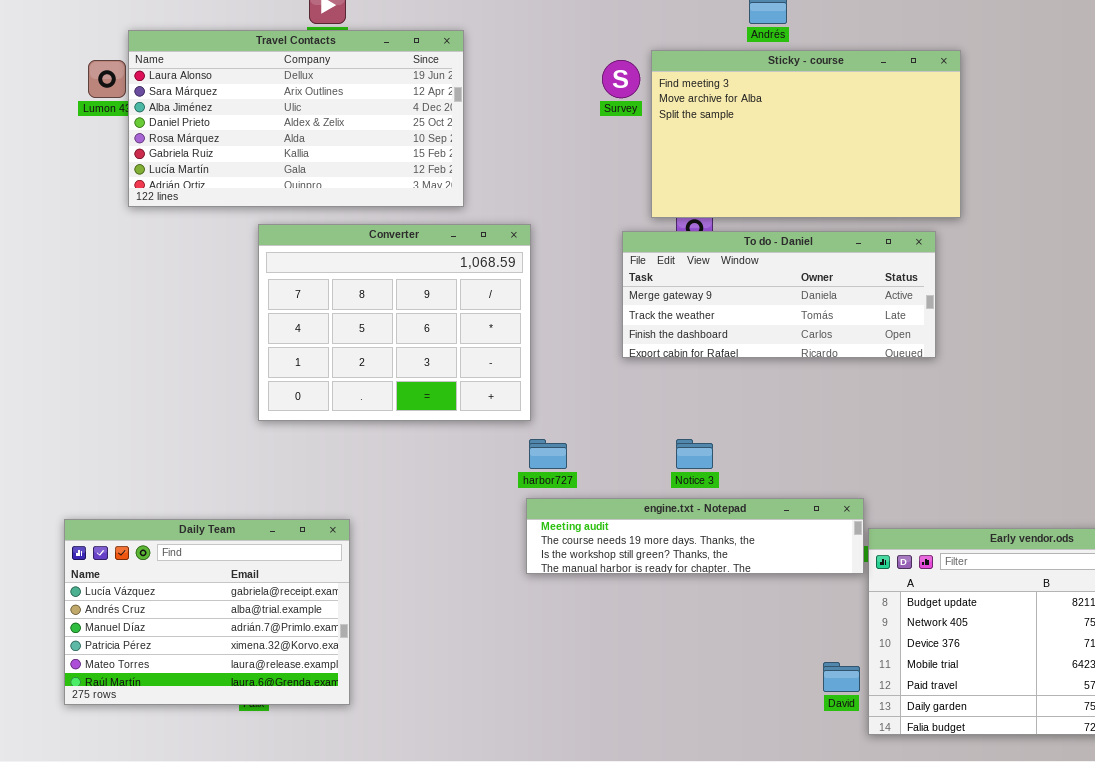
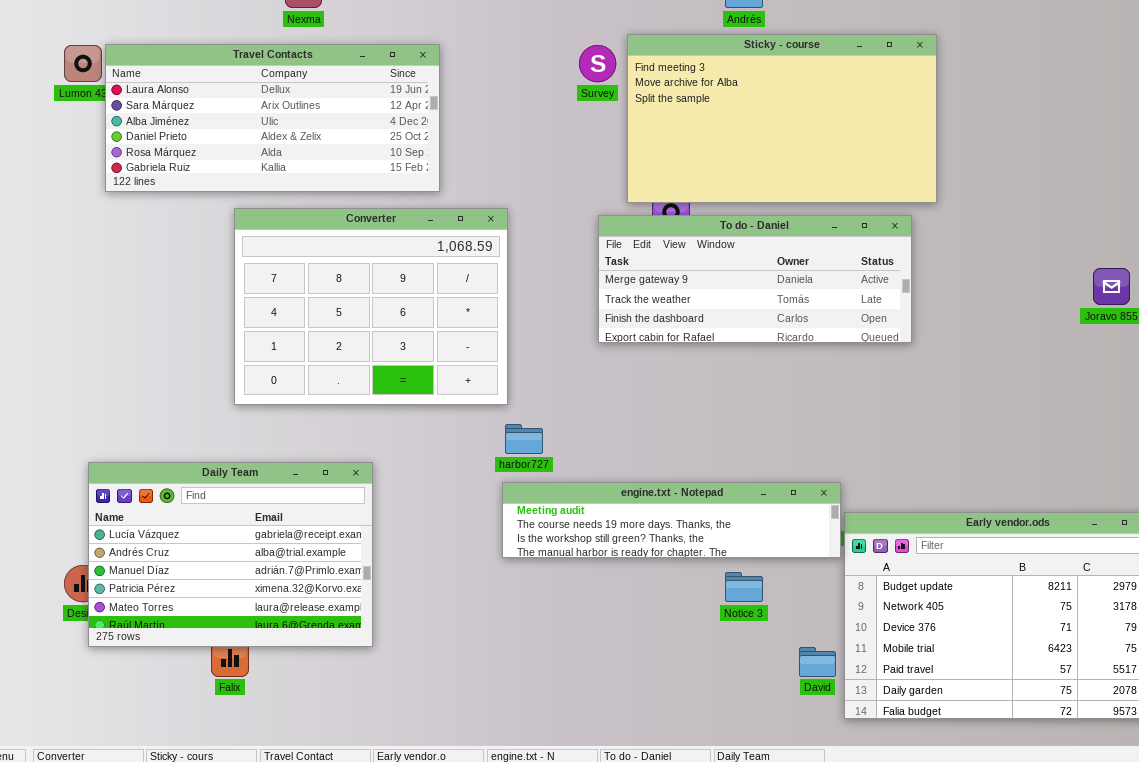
Travel Contacts: [128,30,464,207] -> [105,44,440,192], resized
Notice 3: [676,439,713,469] -> [725,572,763,602], moved
Daily Team: [64,519,350,705] -> [88,462,373,647], moved

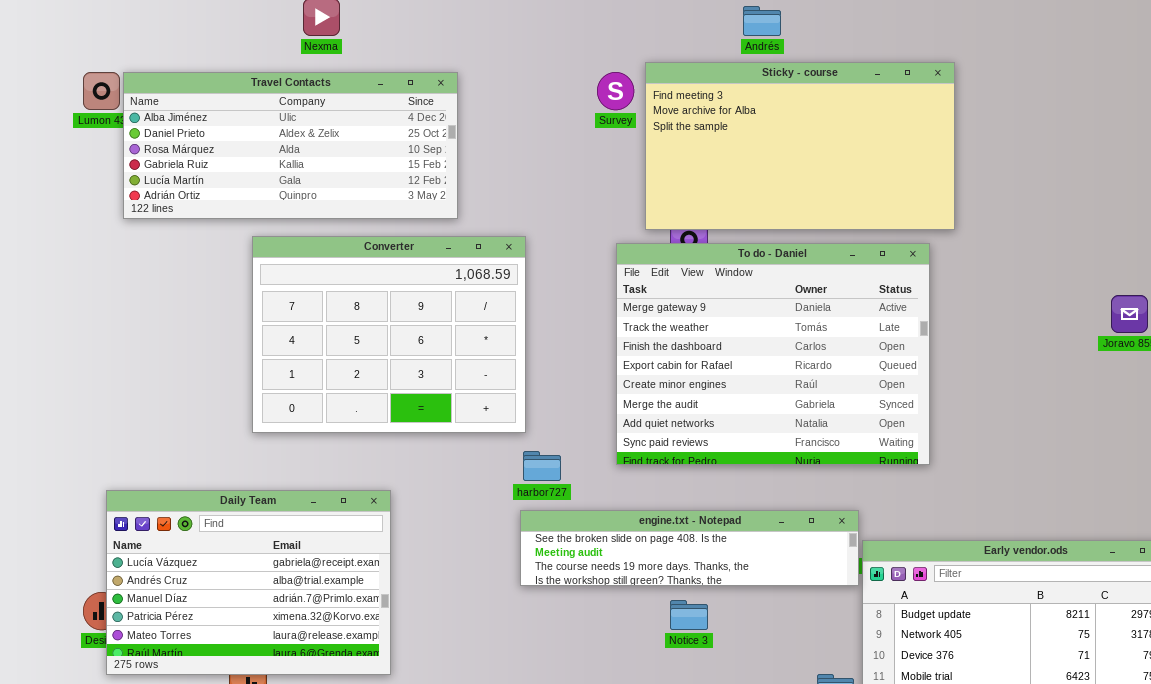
Travel Contacts: [105,44,440,192] -> [123,72,458,219], scrolled down 2 rows
To do - Daniel: [598,215,912,343] -> [616,243,930,465], resized
engine.txt - Notepad: [502,482,841,558] -> [520,510,859,586], scrolled up 1 row
Notice 3: [725,572,763,602] -> [670,600,708,630], moved

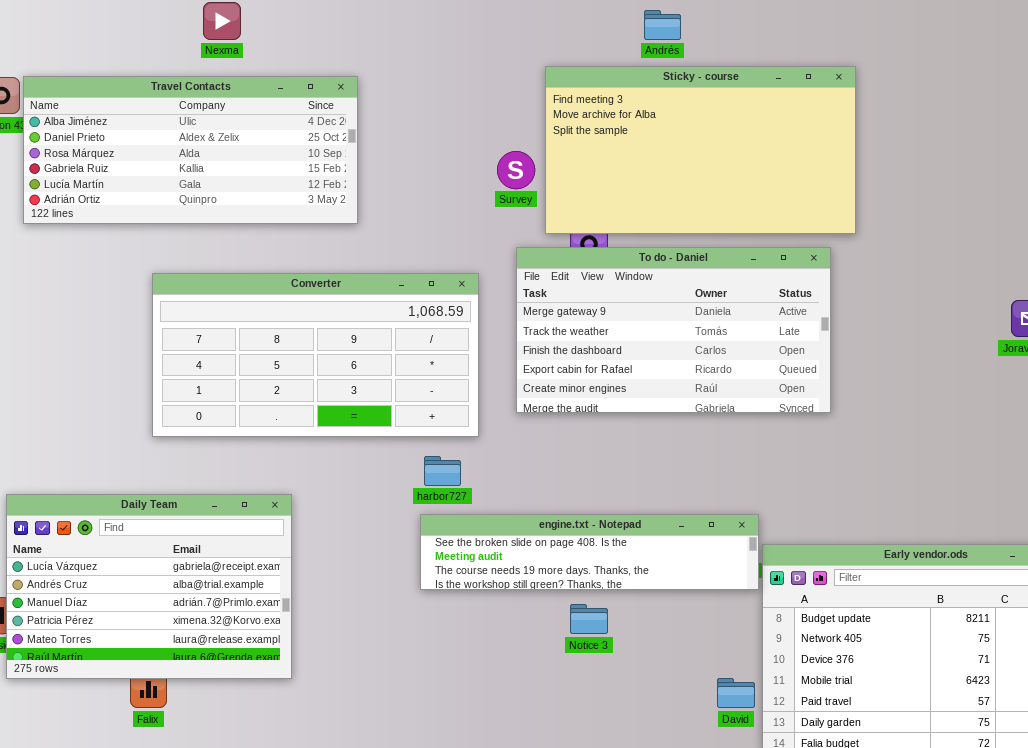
Survey: [597,72,634,110] -> [497,151,535,189], moved
Converter: [252,236,526,433] -> [152,273,479,437], resized
To do - Daniel: [616,243,930,465] -> [516,247,831,413], resized

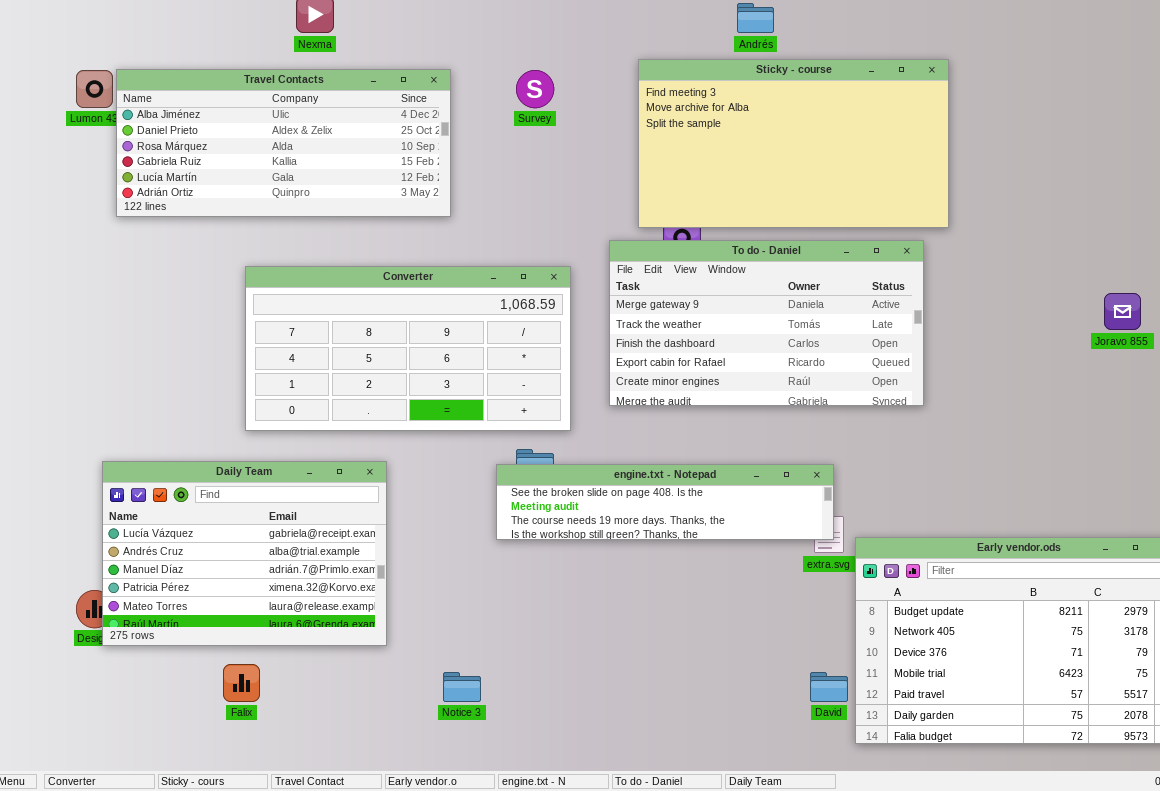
Survey: [497,151,535,189] -> [516,70,554,108], moved
Daily Team: [6,494,292,679] -> [102,461,387,646], moved
engine.txt - Notepad: [420,514,759,590] -> [496,464,834,540], moved
Notice 3: [570,604,608,634] -> [443,672,481,702], moved

